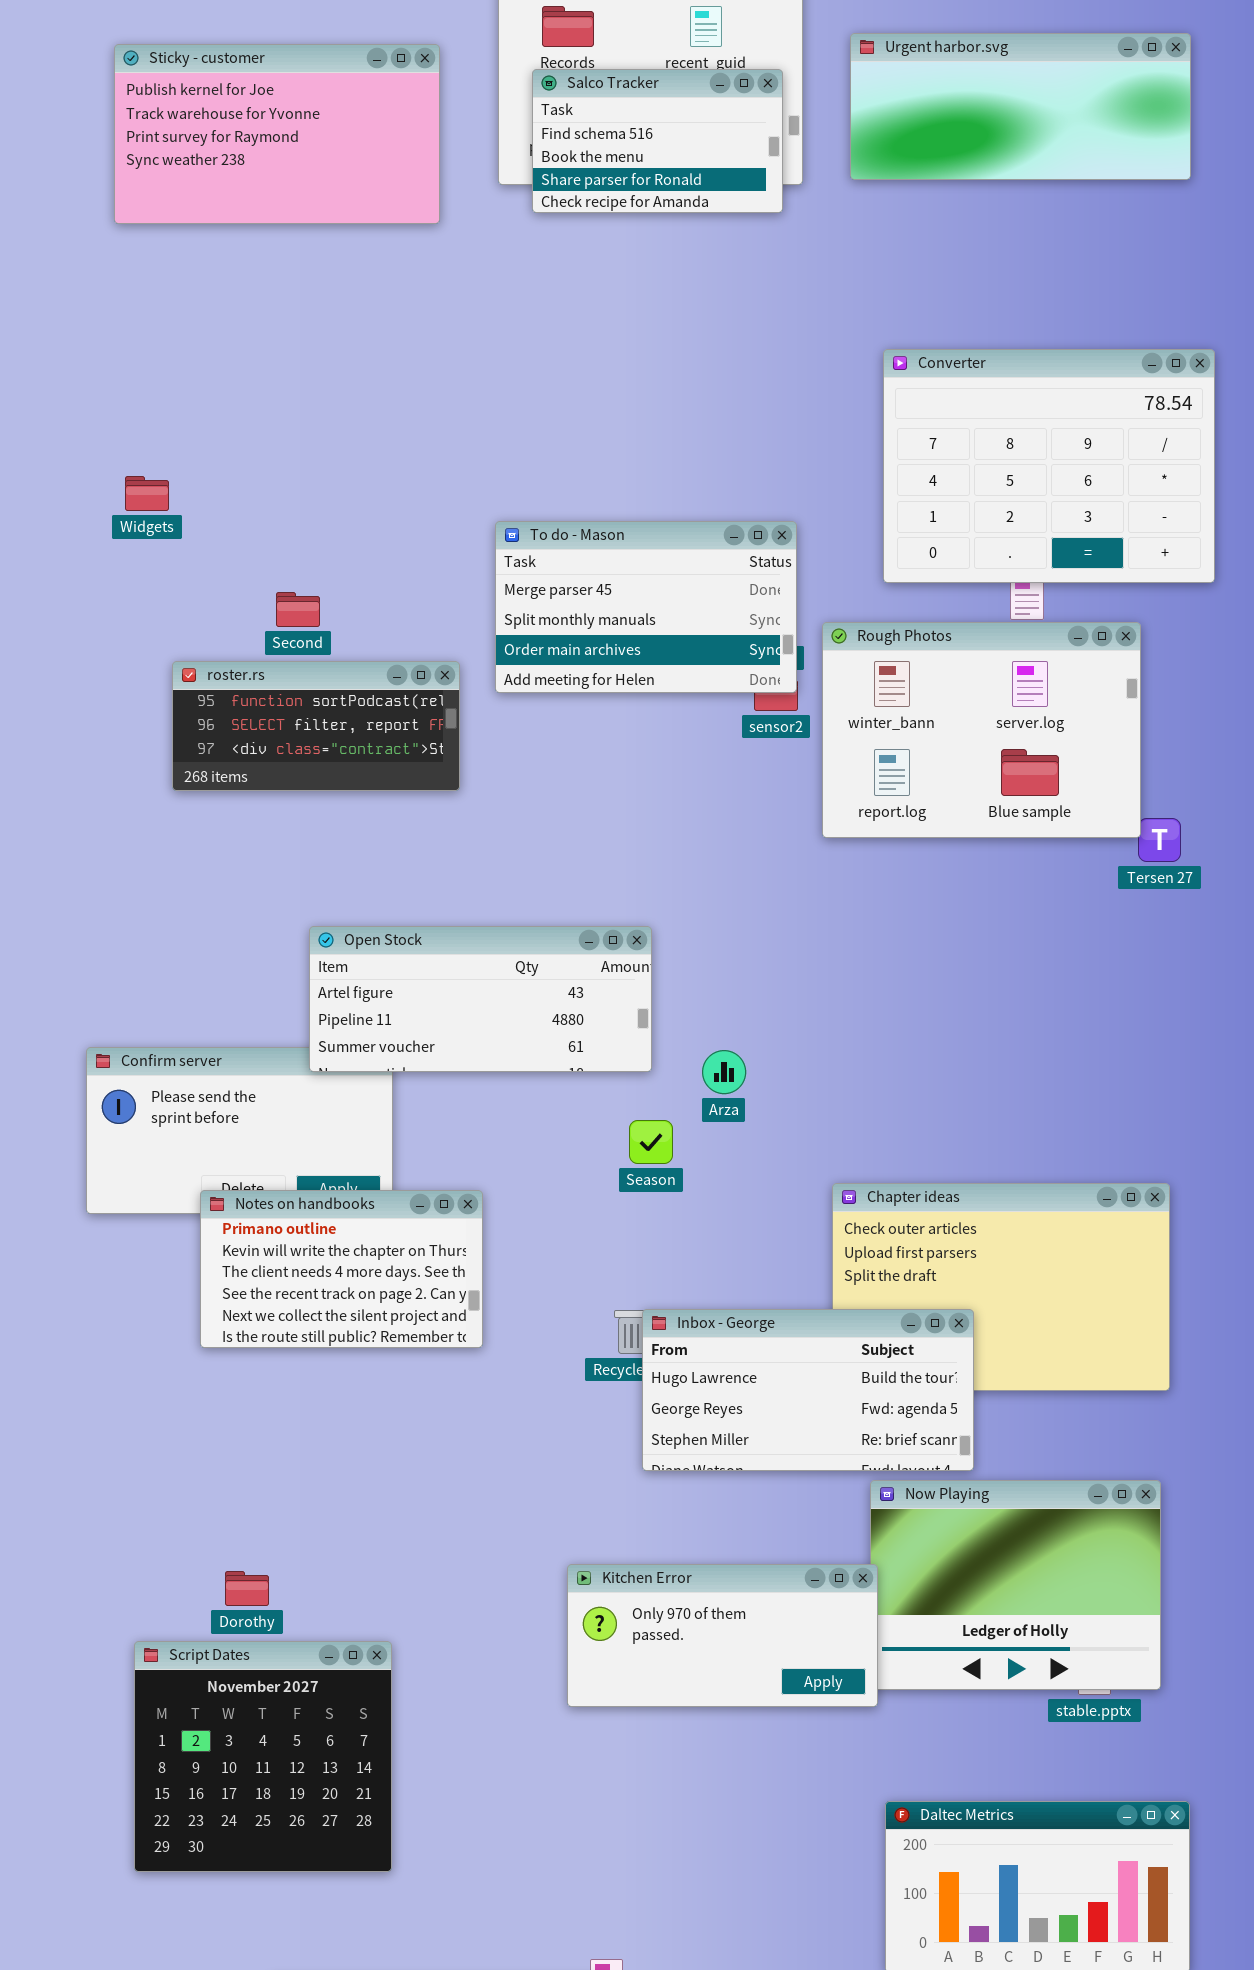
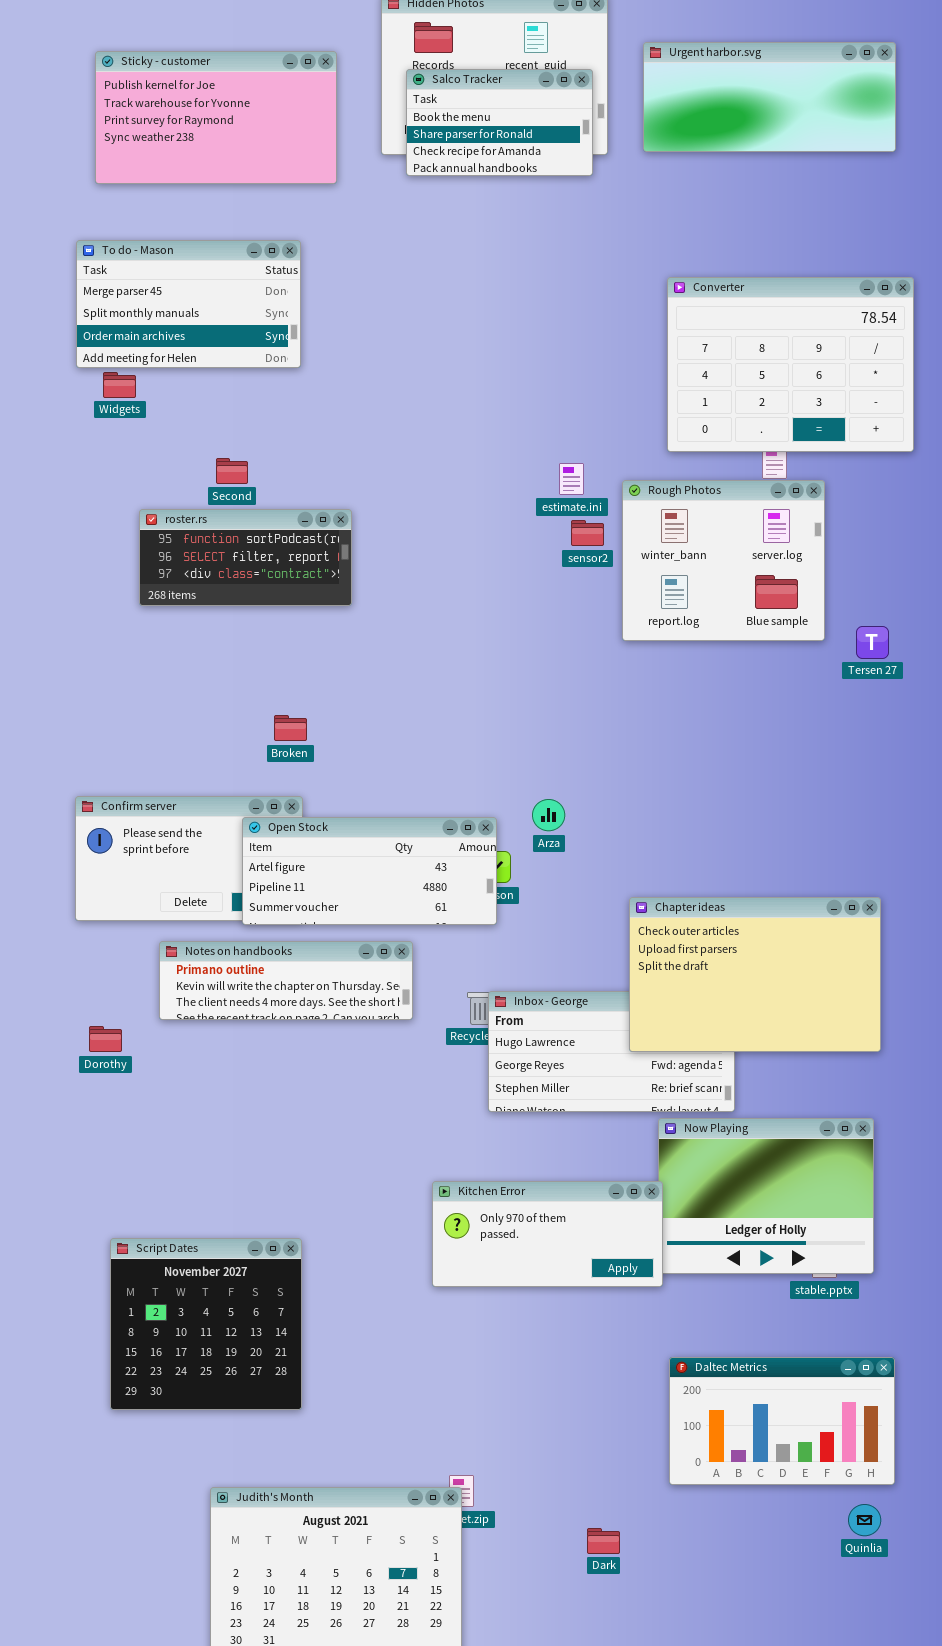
Salco Tracker: [532,69,783,213] -> [406,69,593,176], scrolled down 1 row
To do - Mason: [495,521,797,693] -> [76,240,301,368], moved
Rough Photos: [822,622,1141,838] -> [622,480,825,641], resized
Open Stock: [309,926,652,1072] -> [242,817,497,925], moved
Chapter ideas: [832,1183,1170,1391] -> [629,897,881,1052], raised
Notes on handbooks: [200,1190,483,1348] -> [159,941,413,1020], resized
Dorothy: [225,1571,269,1606] -> [89,1026,122,1052], moved

